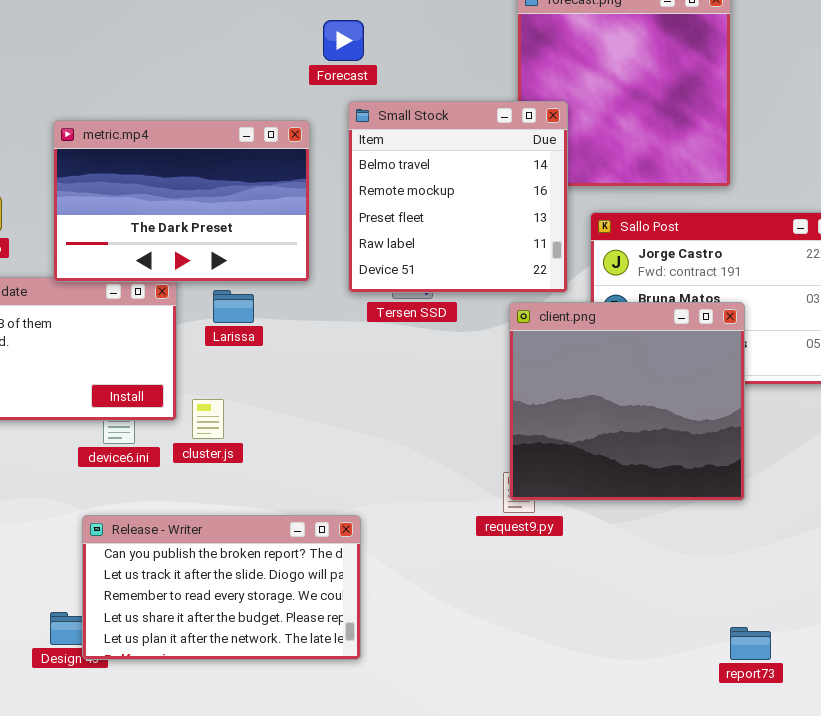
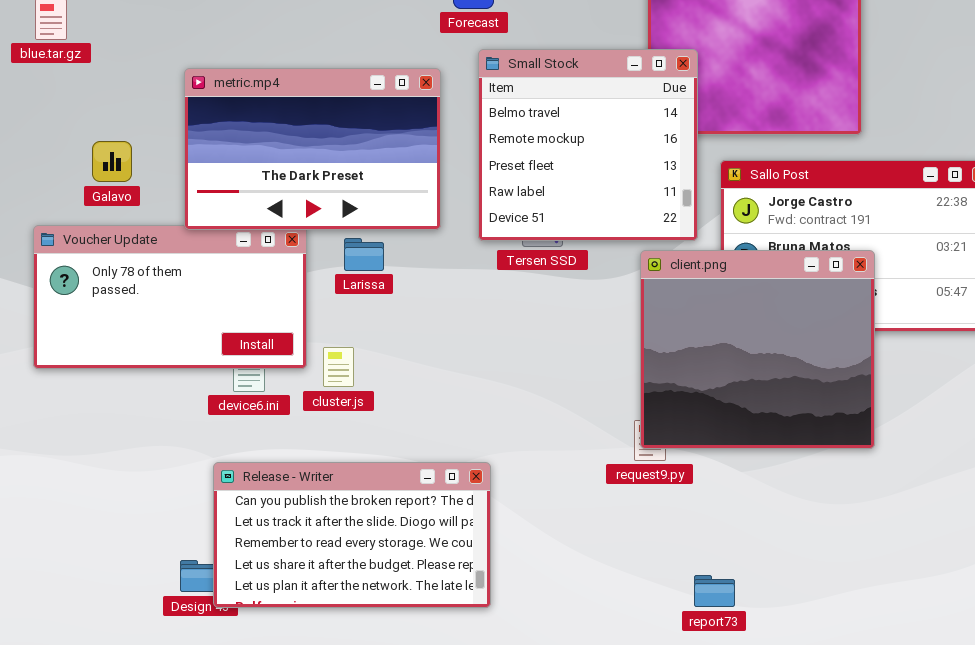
report73: [730,627,771,660] -> [694,575,735,607], moved

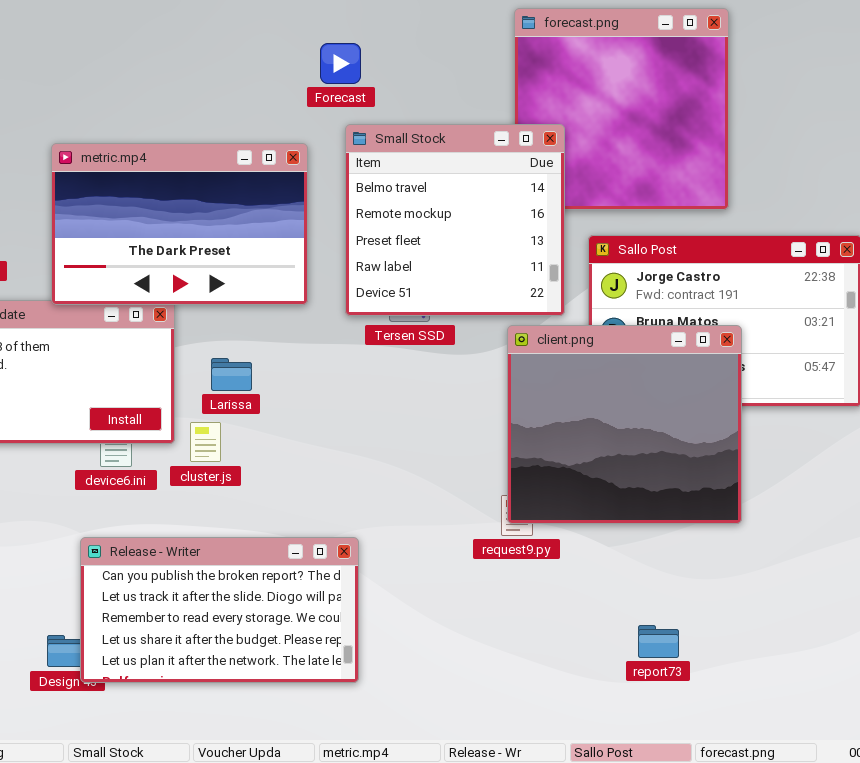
Larissa: [344,238,384,271] -> [211,358,252,391], moved
report73: [694,575,735,607] -> [638,625,679,658], moved

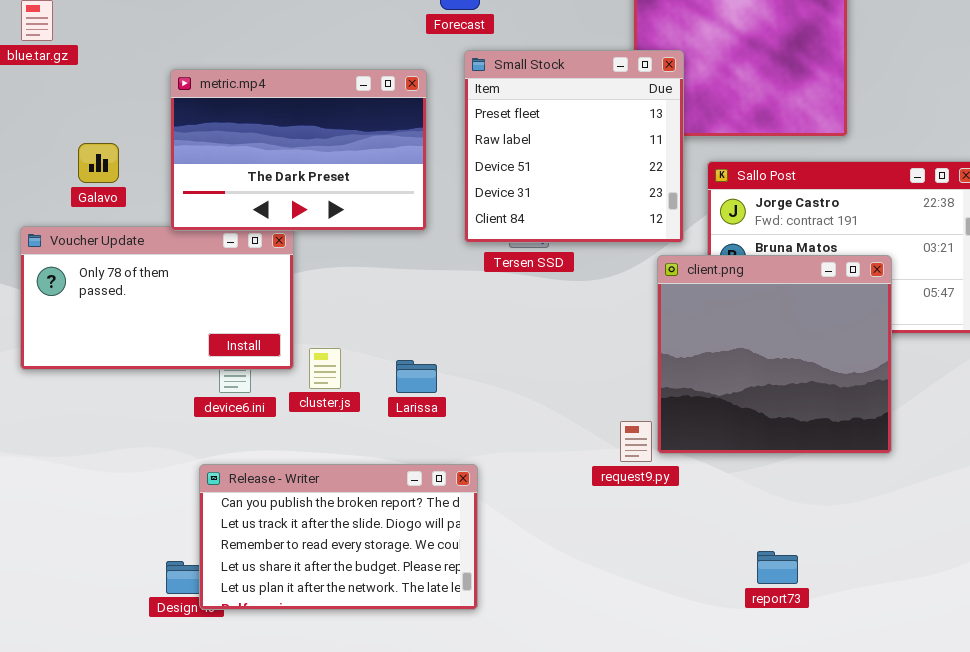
Small Stock: [345,124,565,316] -> [464,50,684,243], scrolled down 2 rows
client.png: [507,325,742,524] -> [657,255,892,454], moved
Larissa: [211,358,252,391] -> [396,360,437,393], moved

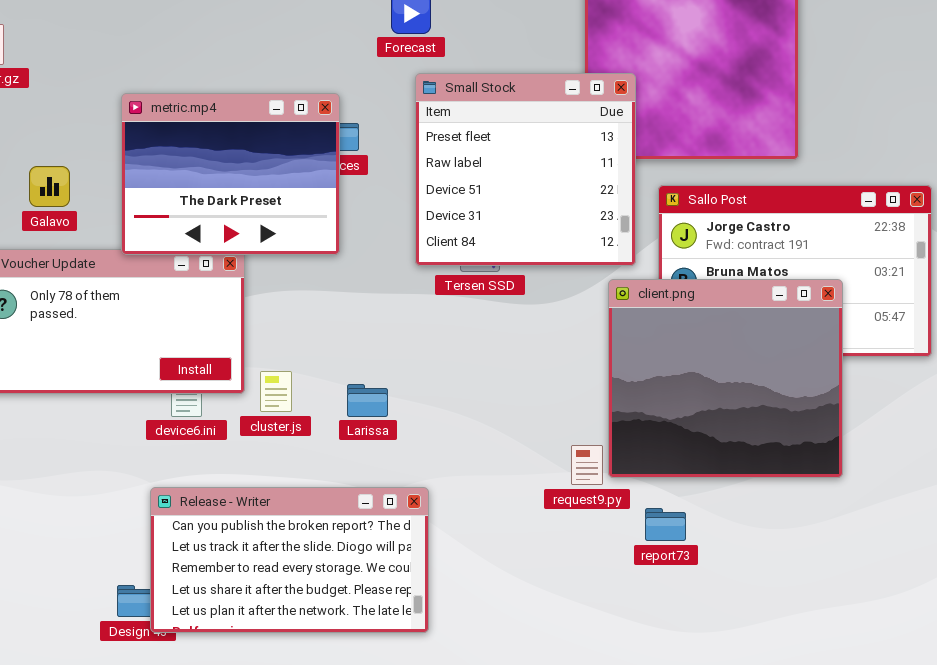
metric.mp4: [170,69,427,231] -> [121,93,340,255], resized
report73: [757,551,798,584] -> [645,508,686,541], moved

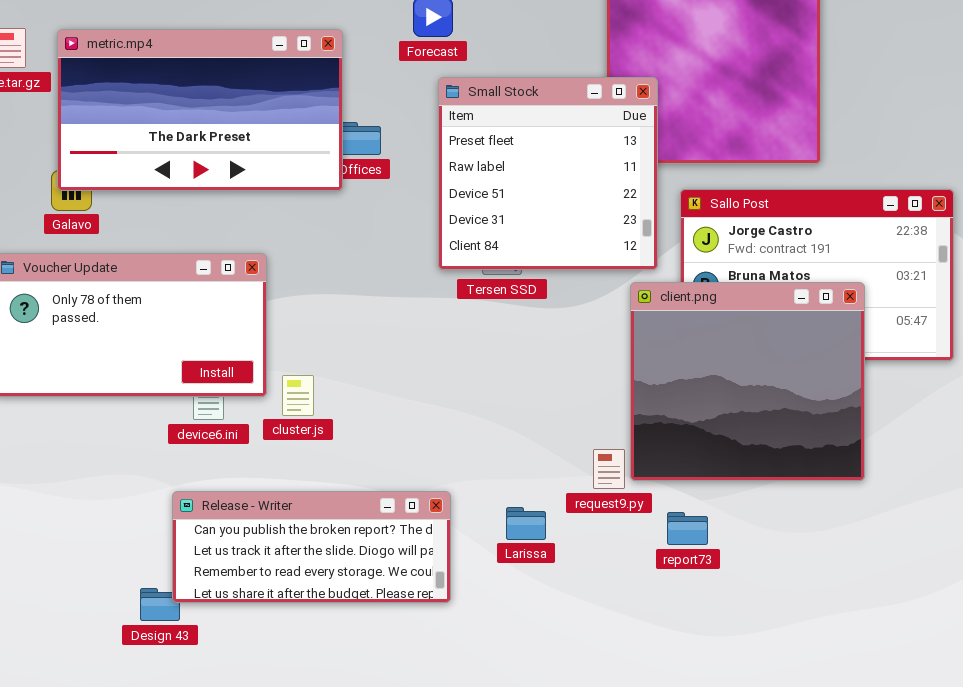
metric.mp4: [121,93,340,255] -> [57,29,343,191], moved, resized
Larissa: [347,384,388,417] -> [506,507,546,540], moved
Release - Writer: [150,487,429,633] -> [172,491,451,603], resized

